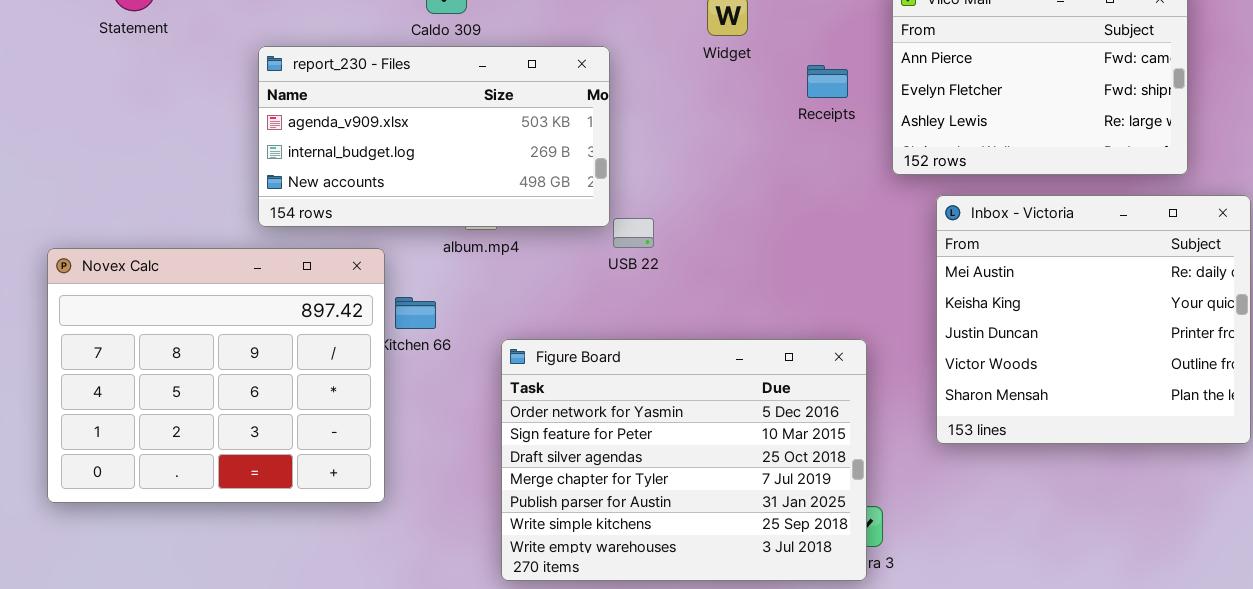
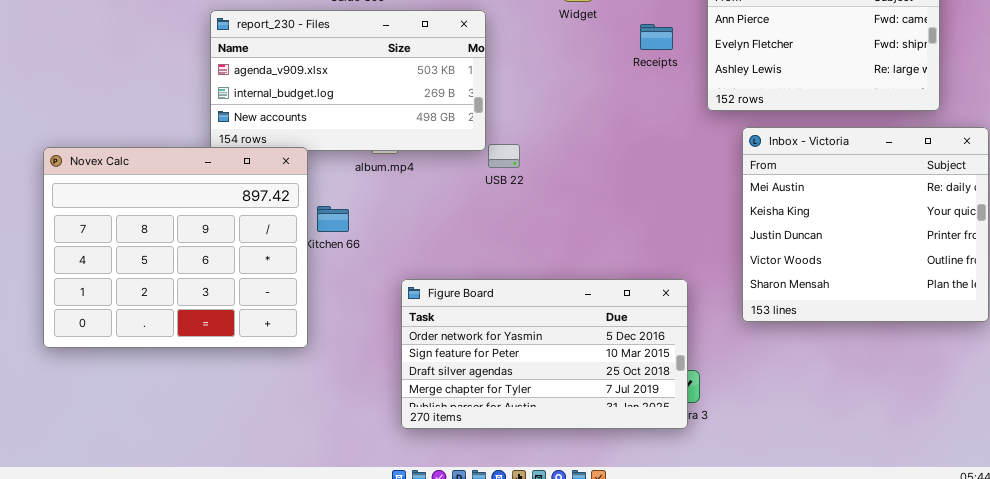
Novex Calc: [47,248,385,503] -> [43,147,308,348], moved
Figure Board: [501,339,867,581] -> [401,279,688,429], resized

